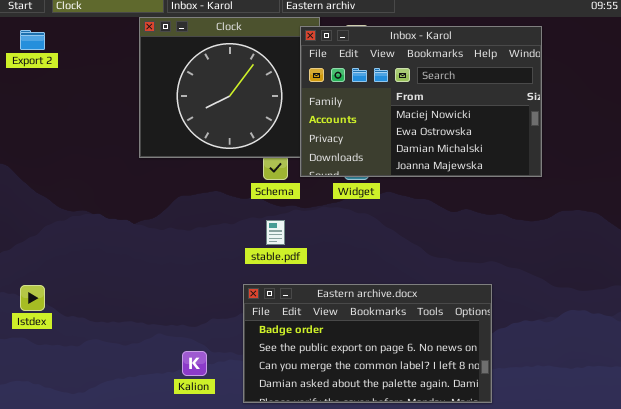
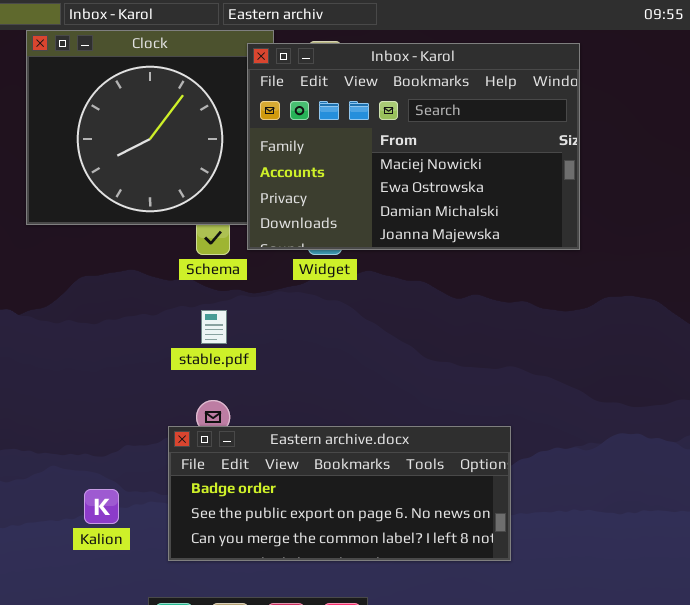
Eastern archive.docx: [243,284,492,403] -> [168,426,511,561], resized

